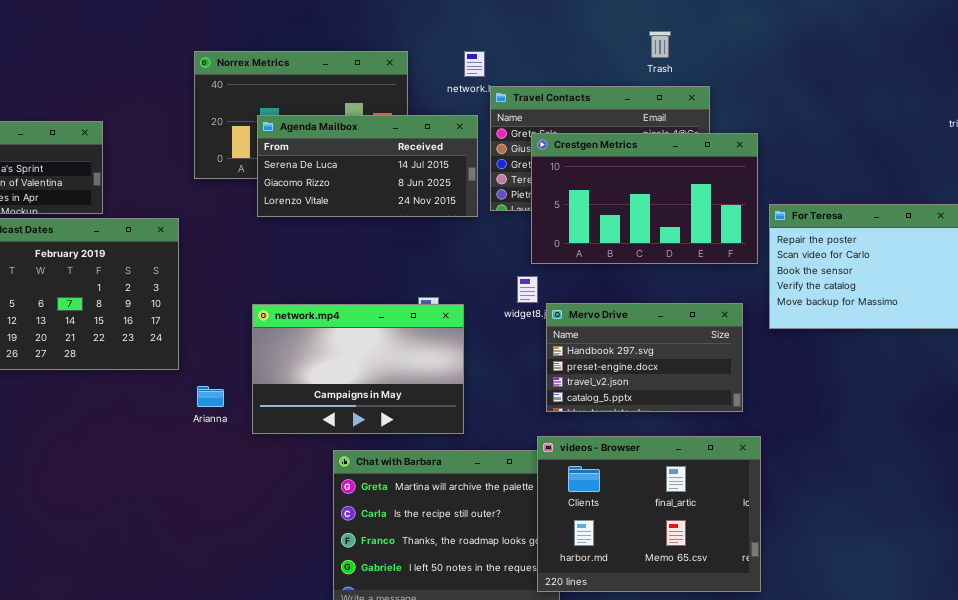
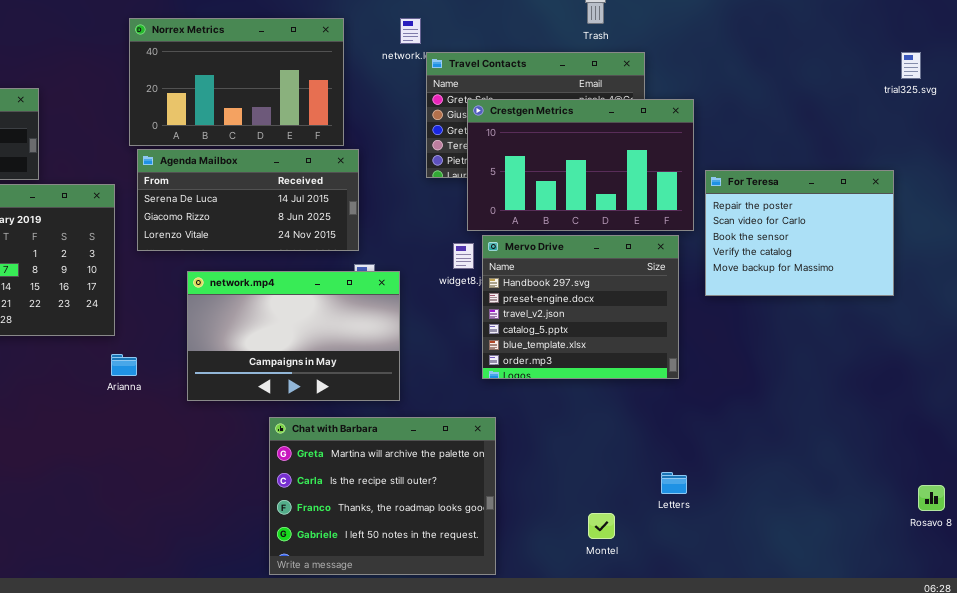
Agenda Mailbox: [257,115,478,217] -> [137,149,359,251], moved
Mervo Drive: [546,303,743,412] -> [482,235,679,379], resized
Arianna: [197,386,224,407] -> [111,354,137,376], moved
videos - Browser: [537,436,761,592] -> none, closed

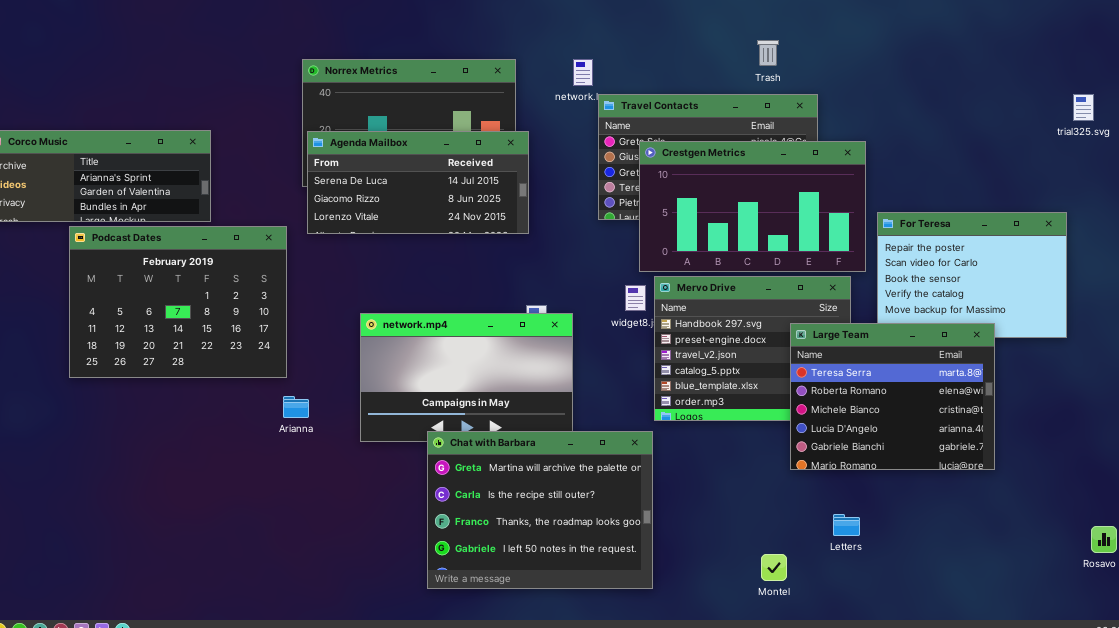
Agenda Mailbox: [137,149,359,251] -> [307,131,529,234], moved
Large Team: none -> [790,323,995,470], opened
Chat with Barbara: [269,417,496,575] -> [427,431,653,589], moved

